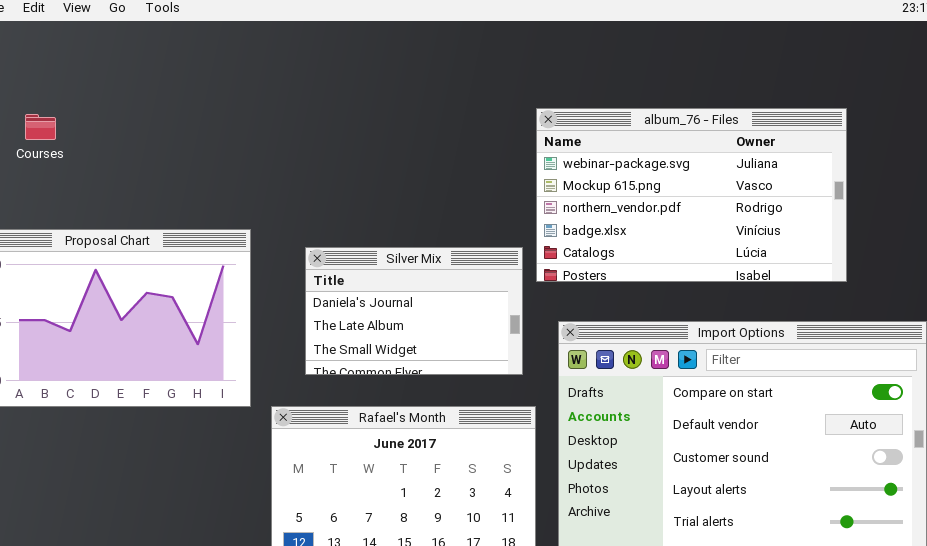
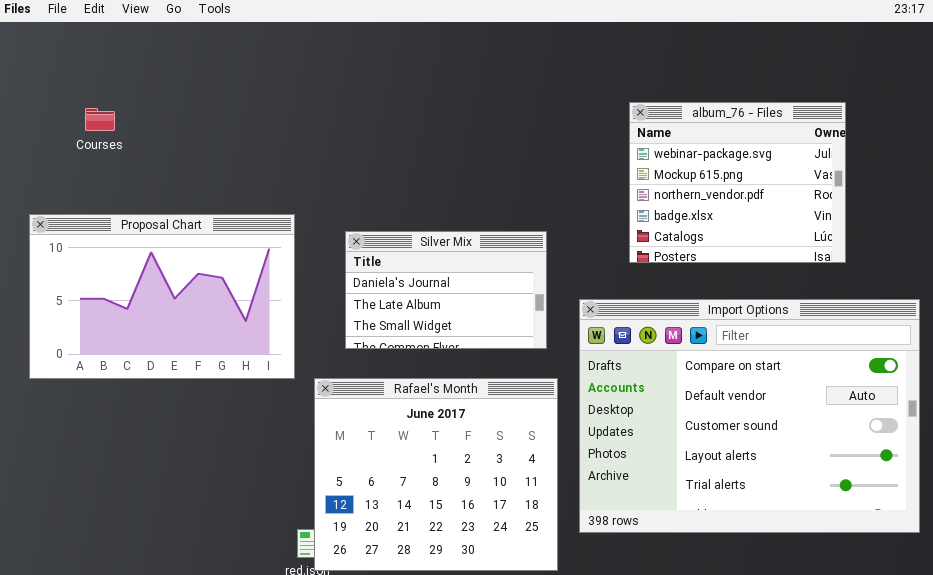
album_76 - Files: [536,108,847,282] -> [629,102,846,263], resized

